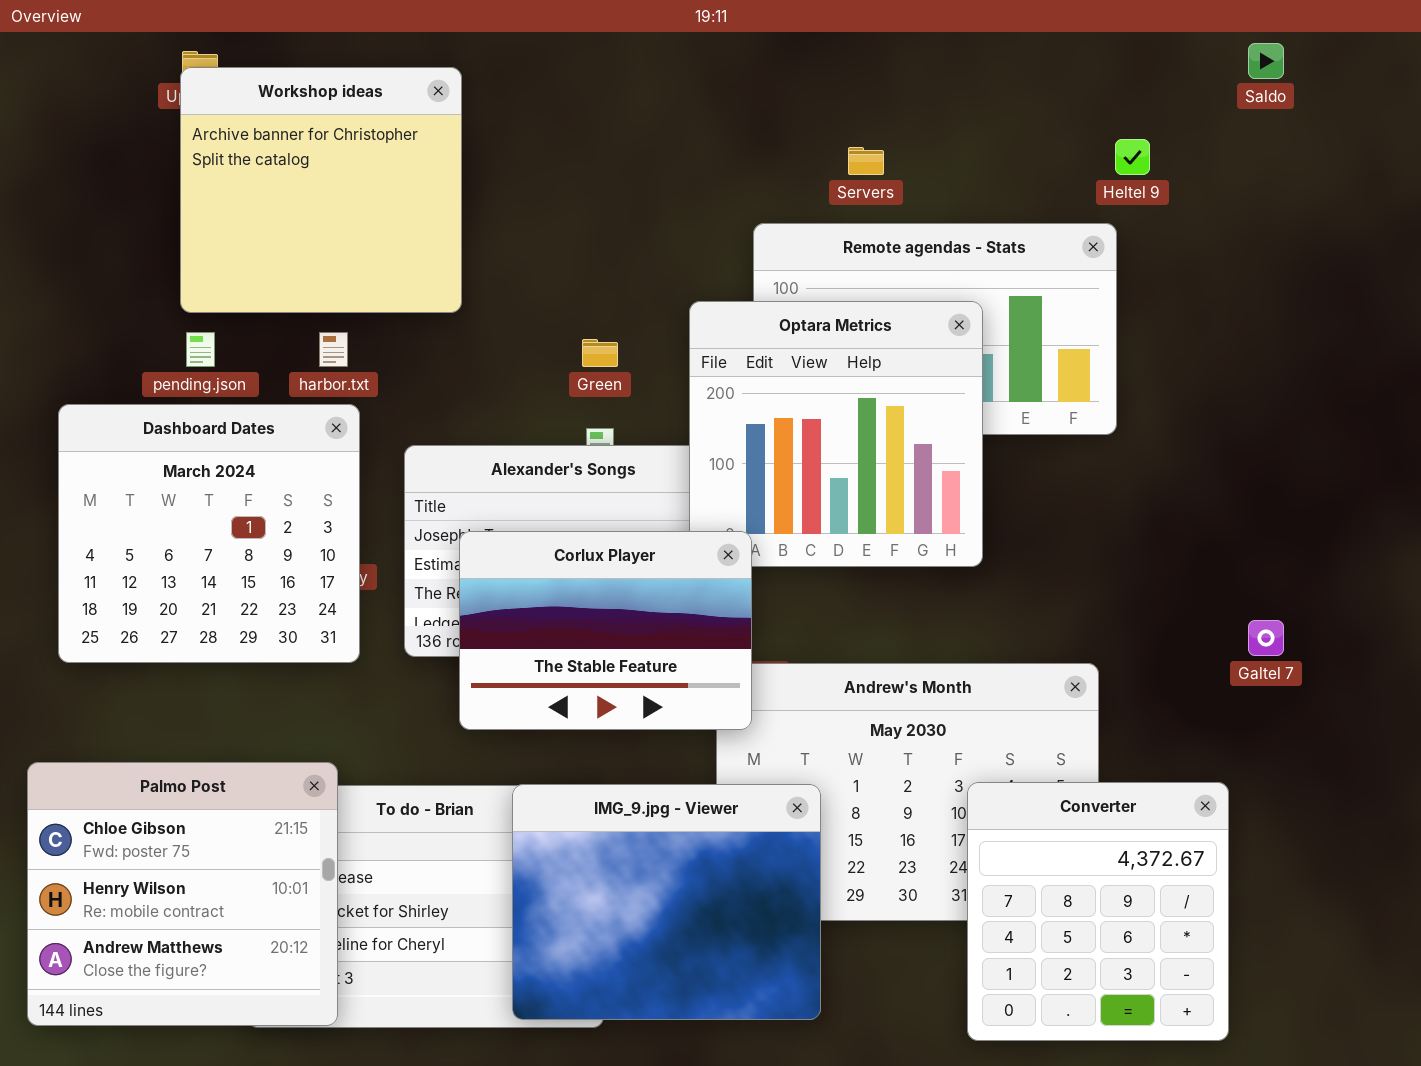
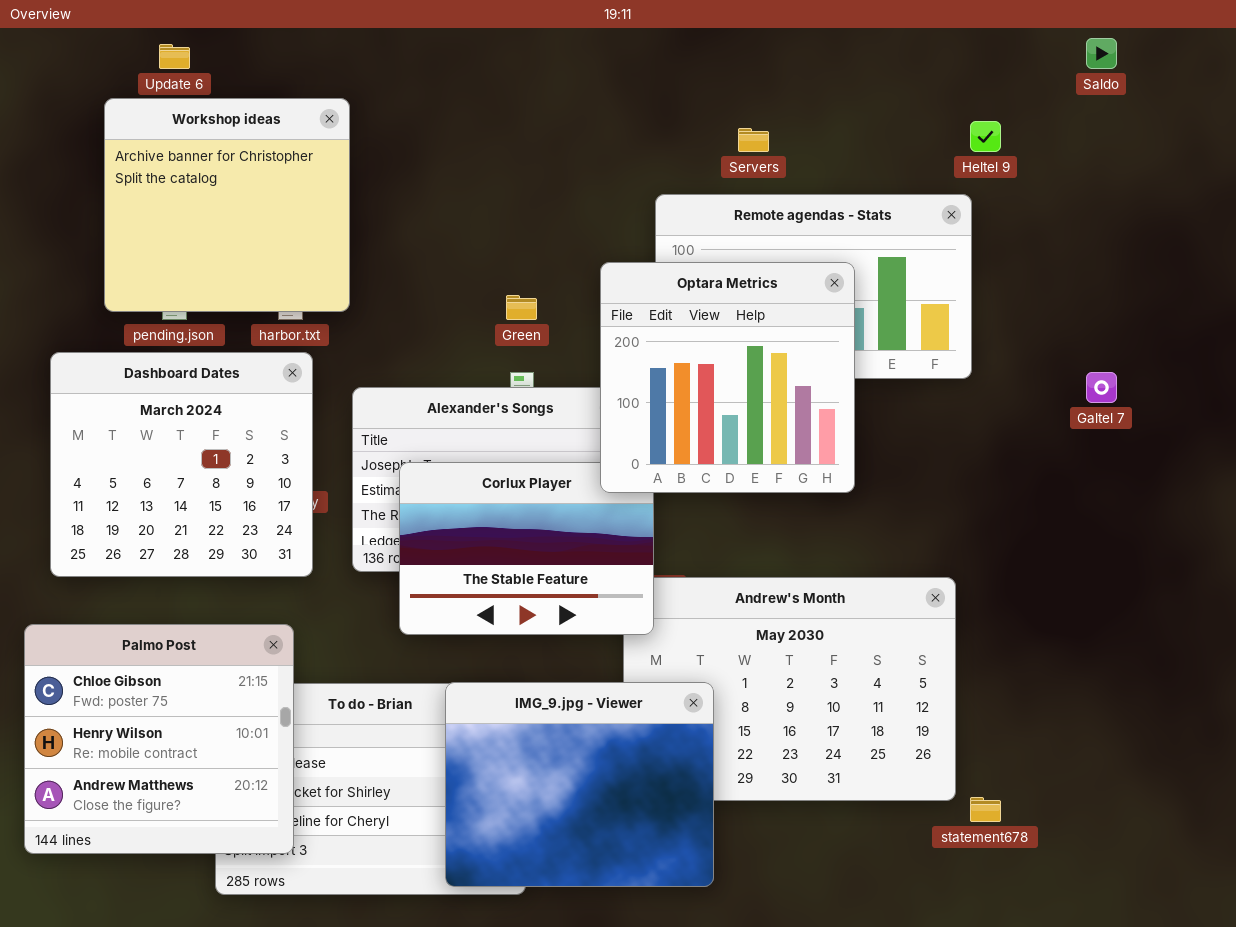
Workshop ideas: [180,67,462,313] -> [104,98,350,312], moved
Optara Metrics: [689,301,983,567] -> [600,262,855,493], raised
Galtel 7: [1248,620,1284,656] -> [1086,372,1117,403], moved
Palmo Post: [27,762,338,1026] -> [24,624,294,854], moved
Converter: [967,782,1229,1041] -> none, closed

